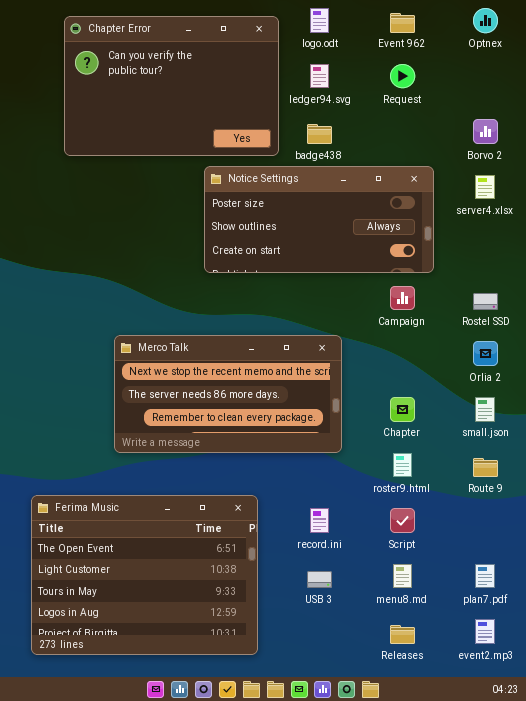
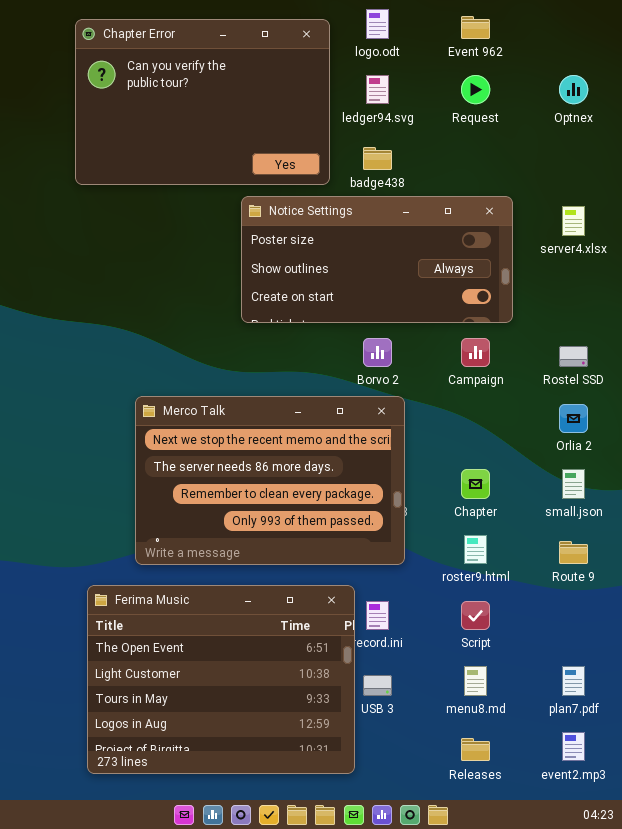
Optnex: [473,8,498,33] -> [559,75,588,104], moved
Borvo 2: [473,119,498,144] -> [363,338,392,367], moved
Merco Talk: [114,335,342,453] -> [135,396,405,565], resized
Ferima Music: [31,495,258,655] -> [87,585,355,774], moved

